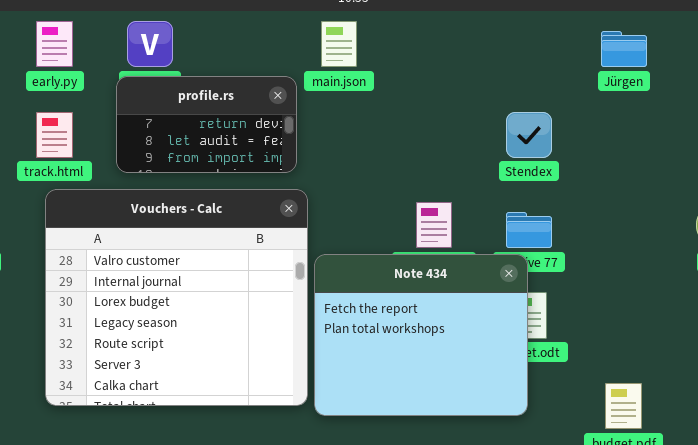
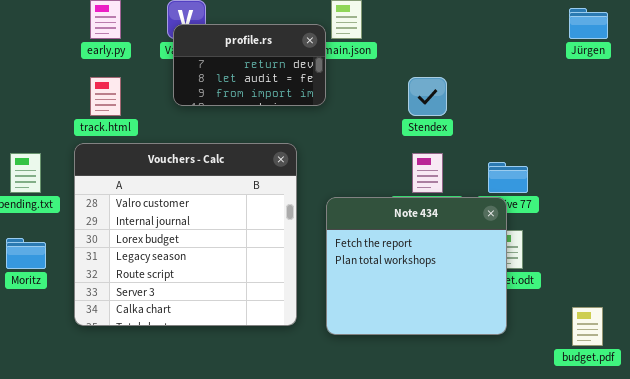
profile.rs: [116,76,297,173] -> [173,24,326,106], moved
Stendex: [506,112,552,158] -> [408,77,447,116], moved
Vouchers - Calc: [45,189,308,406] -> [74,143,297,326], moved

